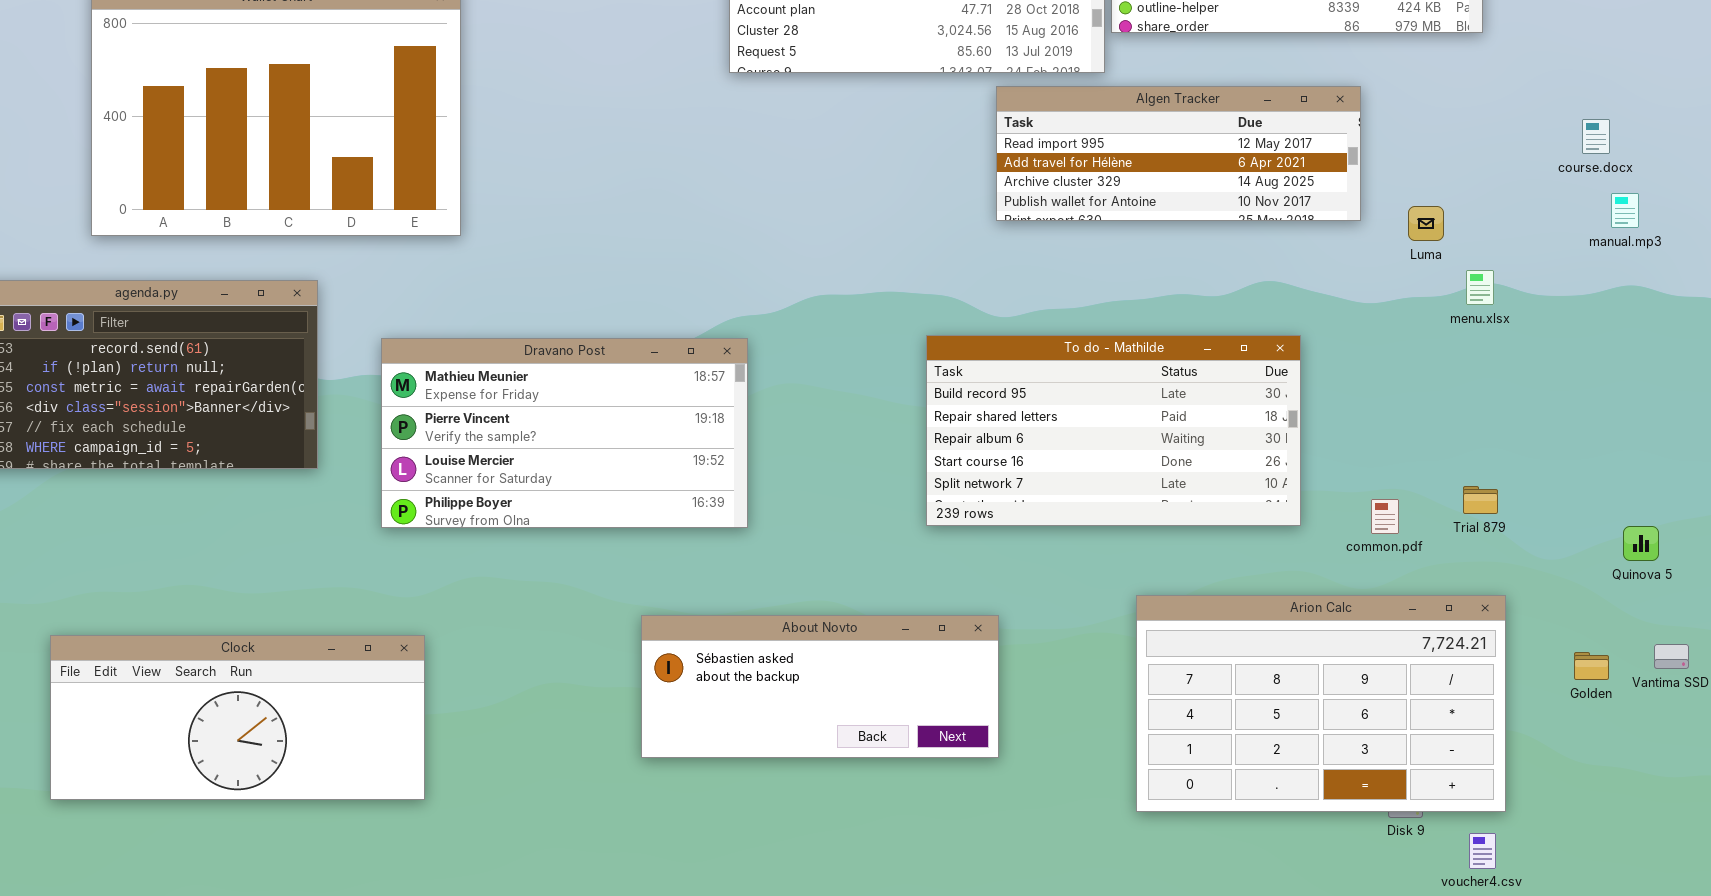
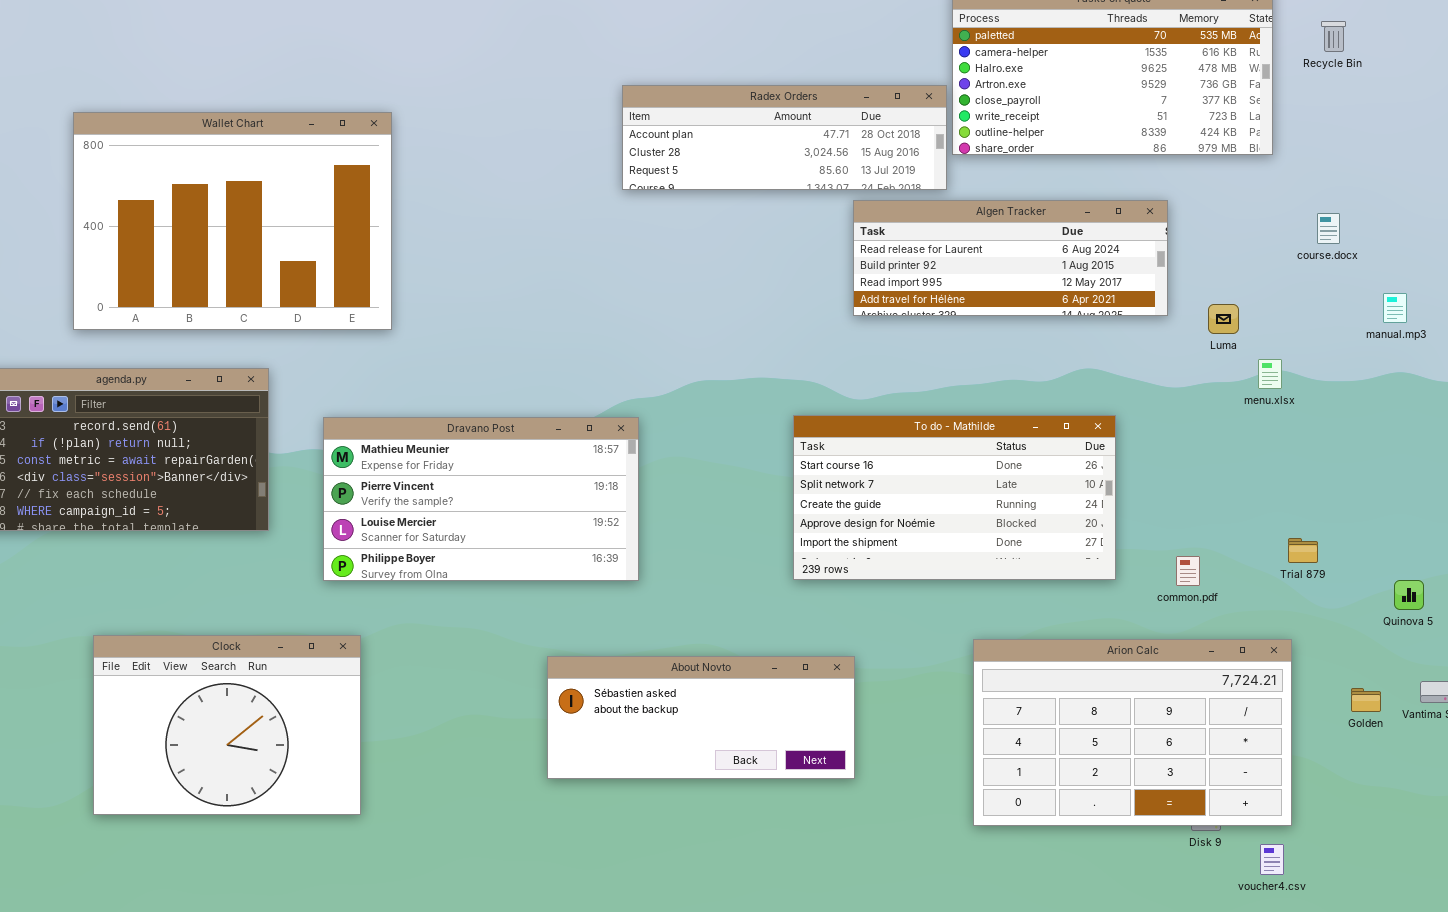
Algen Tracker: [996,86,1361,221] -> [853,200,1168,316], scrolled up 2 rows
course.docx: [1582,119,1610,154] -> [1317,213,1340,244], moved
To do - Mathilde: [926,335,1301,526] -> [793,415,1116,580], scrolled down 3 rows
Trial 879: [1463,486,1498,514] -> [1288,538,1318,563], moved
Clock: [50,635,425,800] -> [93,635,361,815], resized

